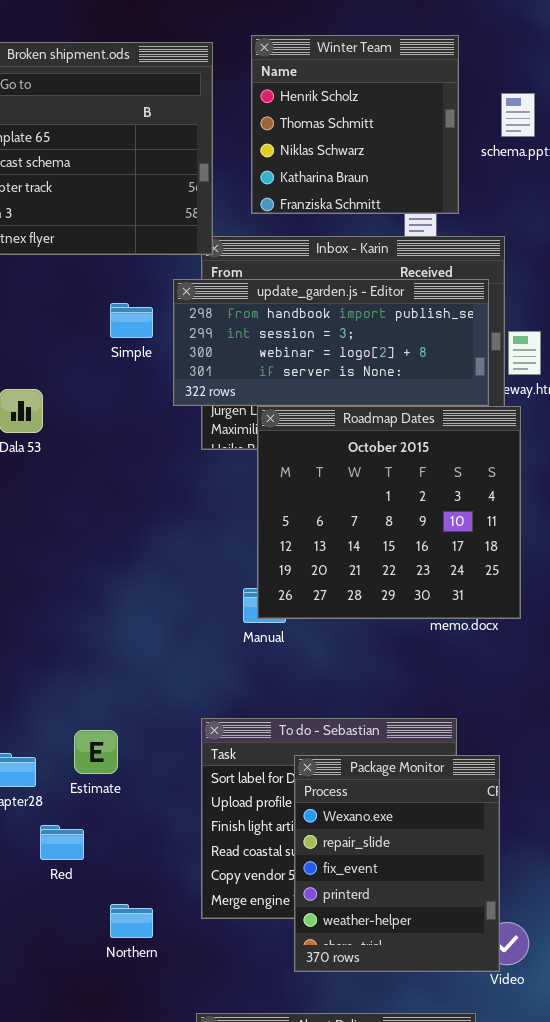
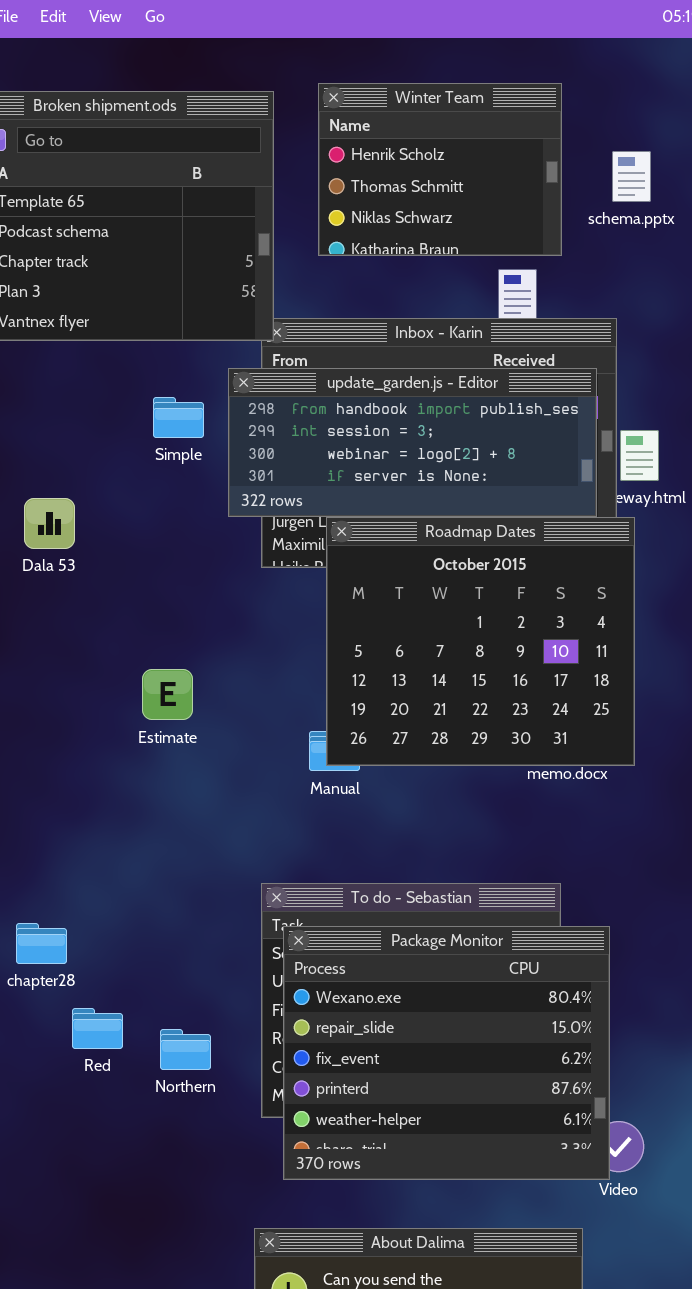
Winter Team: [251,35,459,214] -> [318,83,562,256], resized
Estimate: [74,730,118,774] -> [142,669,193,720], moved
Package Monitor: [294,755,500,972] -> [283,926,610,1180], resized
Northern: [110,904,153,938] -> [160,1029,211,1070], moved

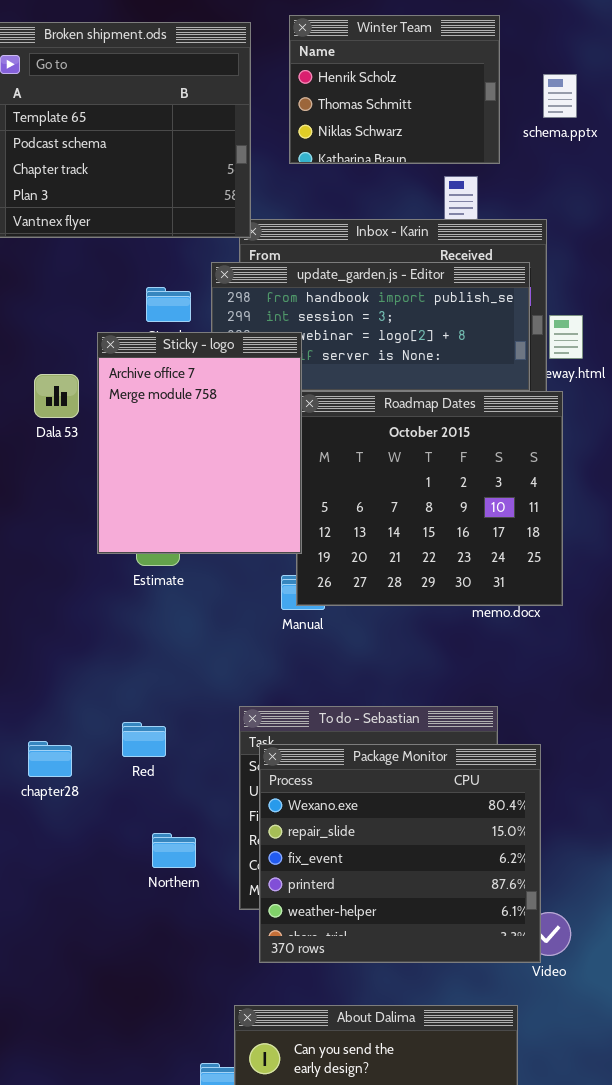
Sticky - logo: none -> [97,332,302,554], opened
Red: [72,1008,123,1049] -> [122,722,166,757], moved

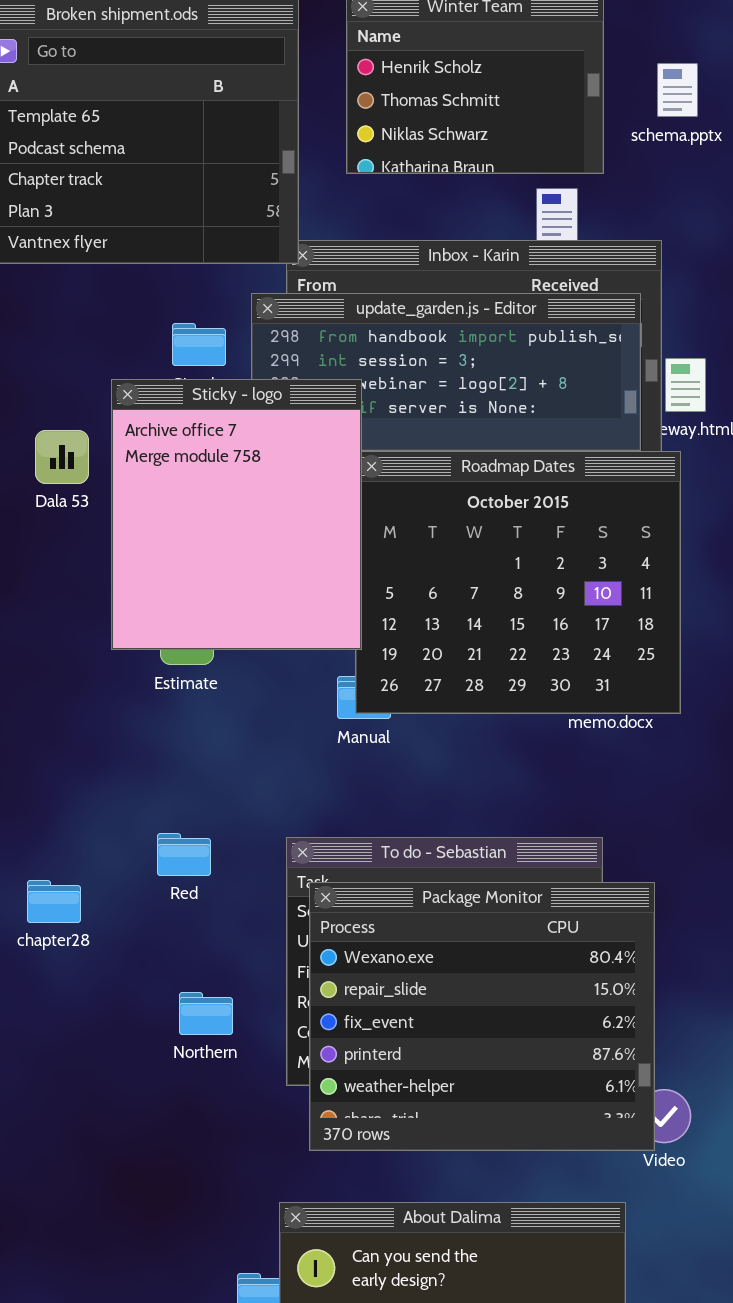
Red: [122,722,166,757] -> [157,833,211,876], moved

